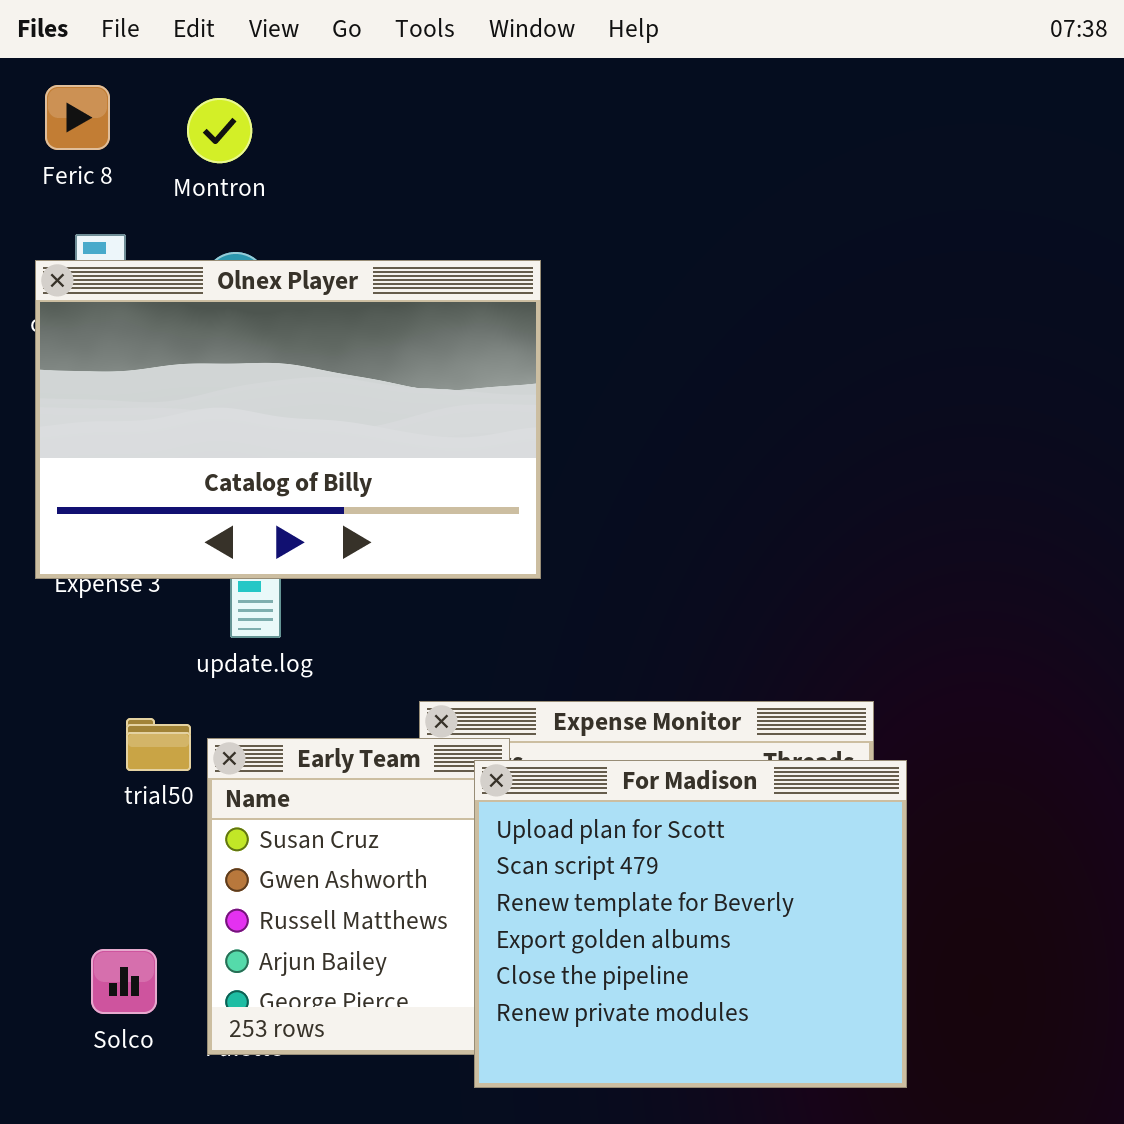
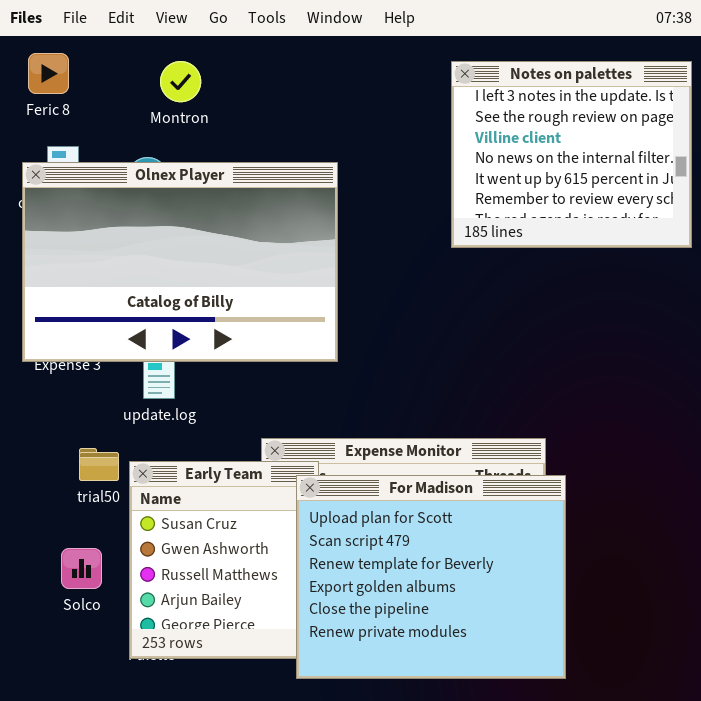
Montron: [187,98,252,163] -> [160,61,201,102], moved
Notes on palettes: none -> [451,61,692,248], opened
Solco: [91,949,157,1014] -> [61,548,102,589], moved

